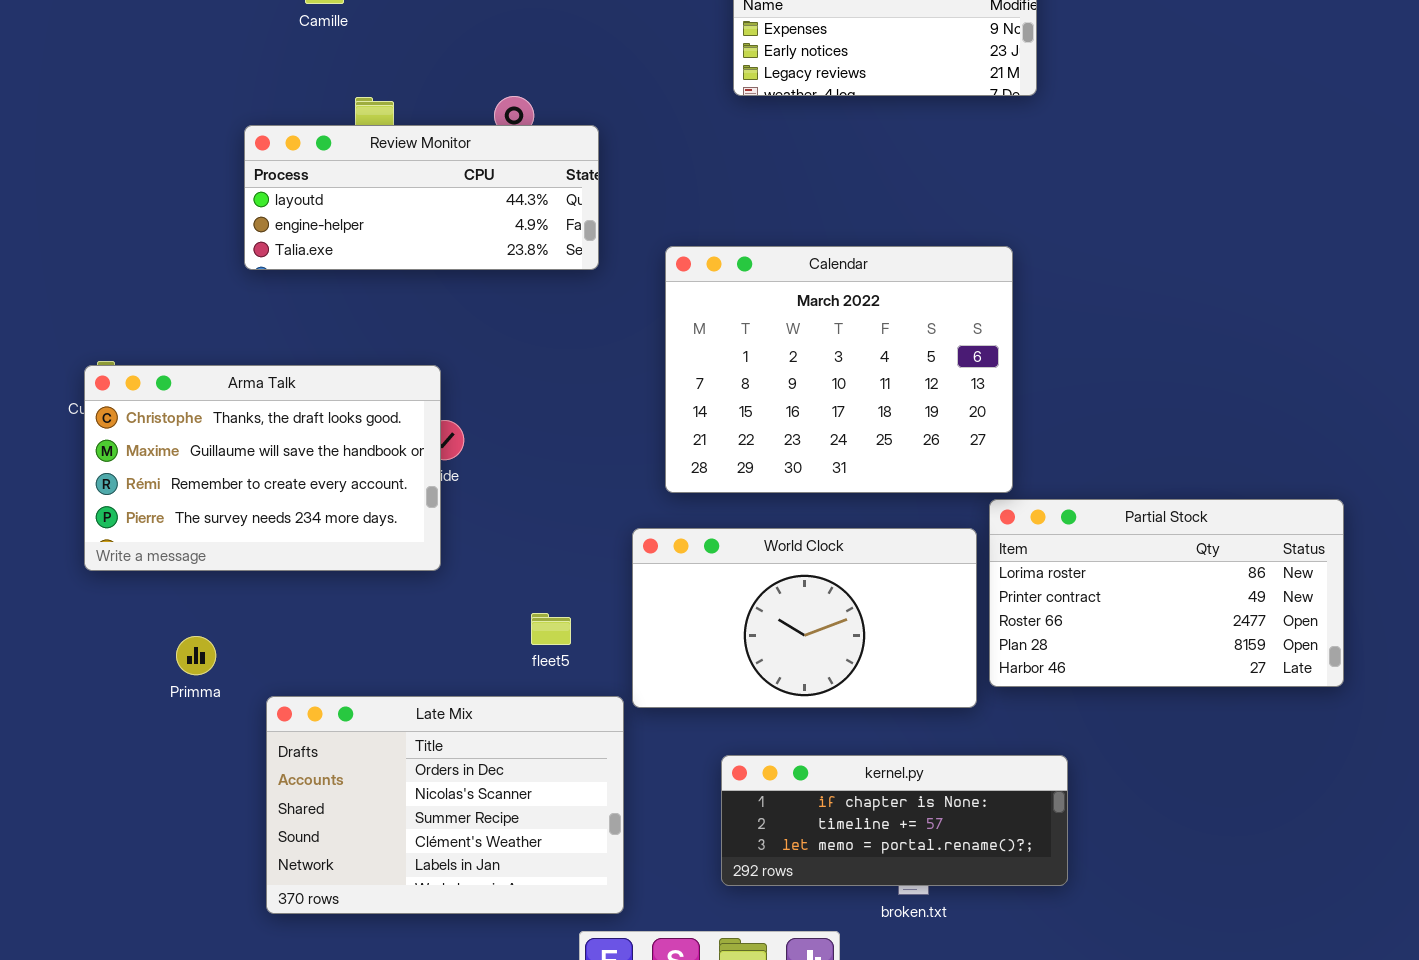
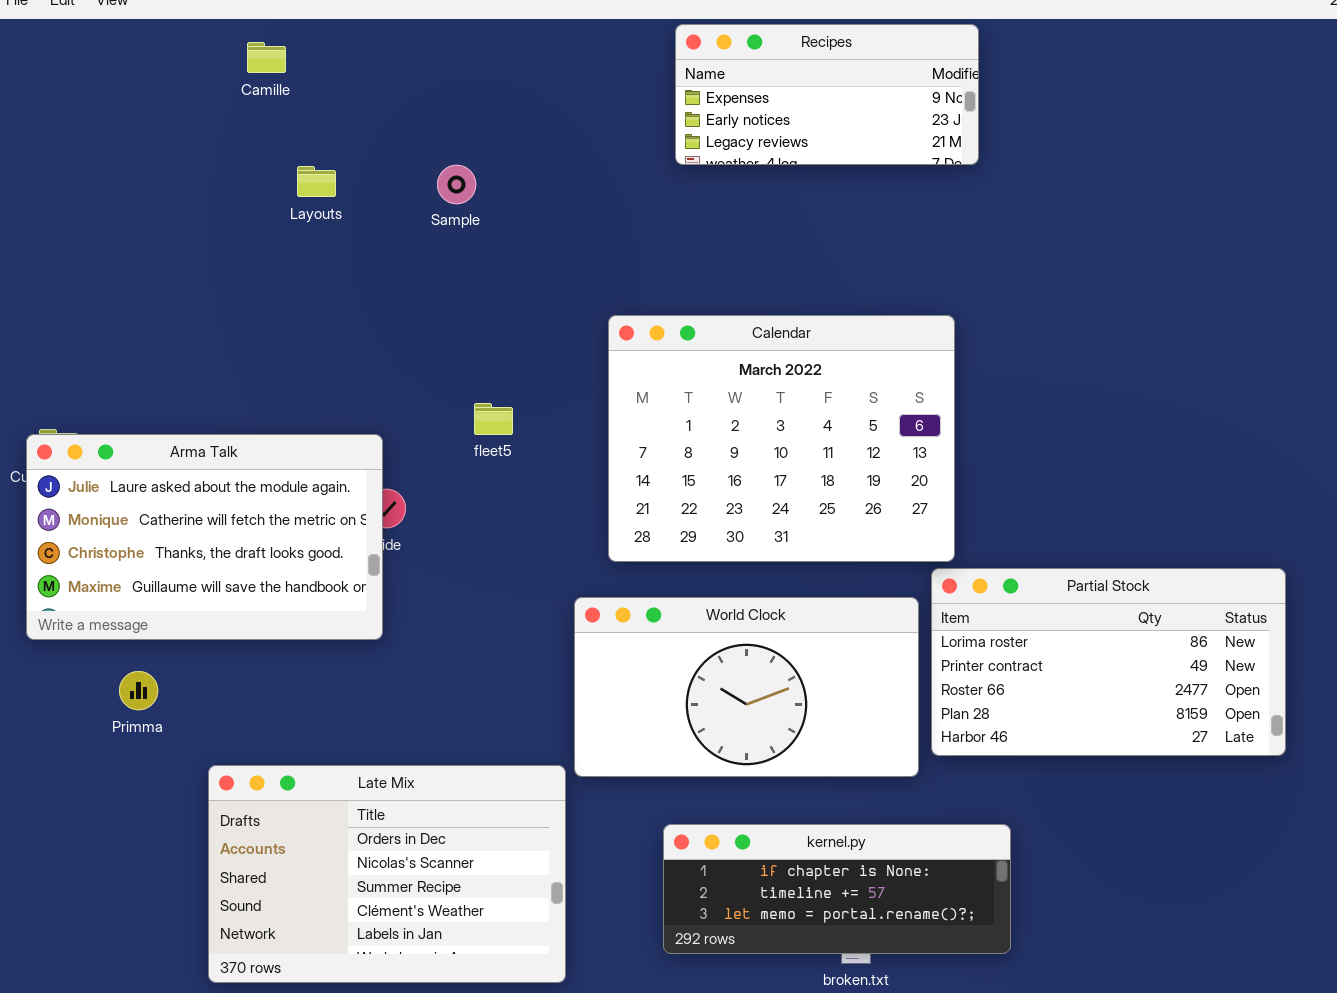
Review Monitor: [244,125,599,270] -> none, closed
Arma Talk: [84,365,441,571] -> [26,434,383,640], scrolled up 2 rows
fleet5: [531,613,571,645] -> [474,403,513,435], moved
Primma: [176,636,216,675] -> [119,671,158,710], moved

